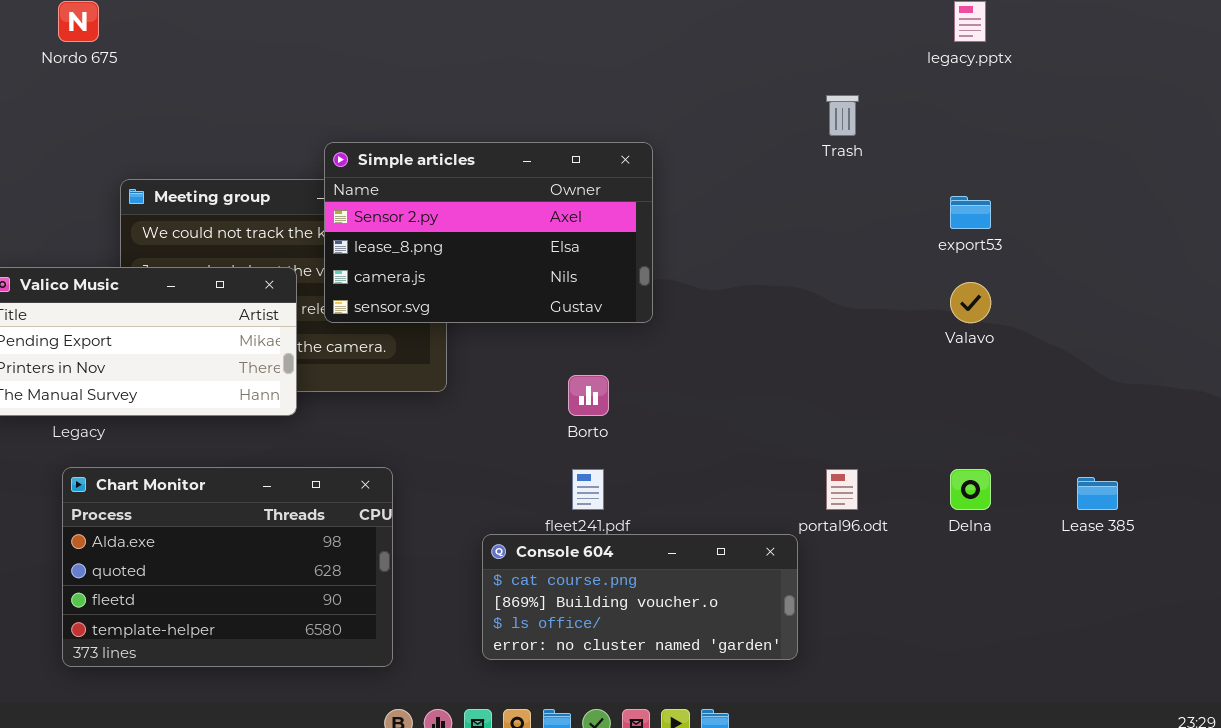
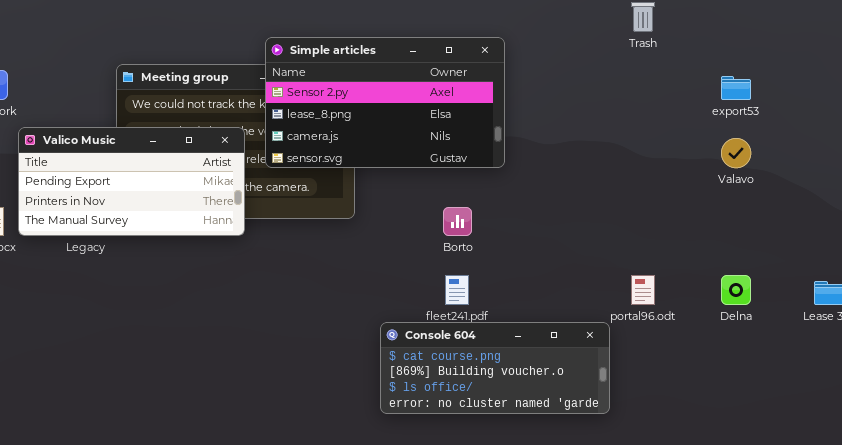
Chart Monitor: [62,467,393,667] -> none, closed

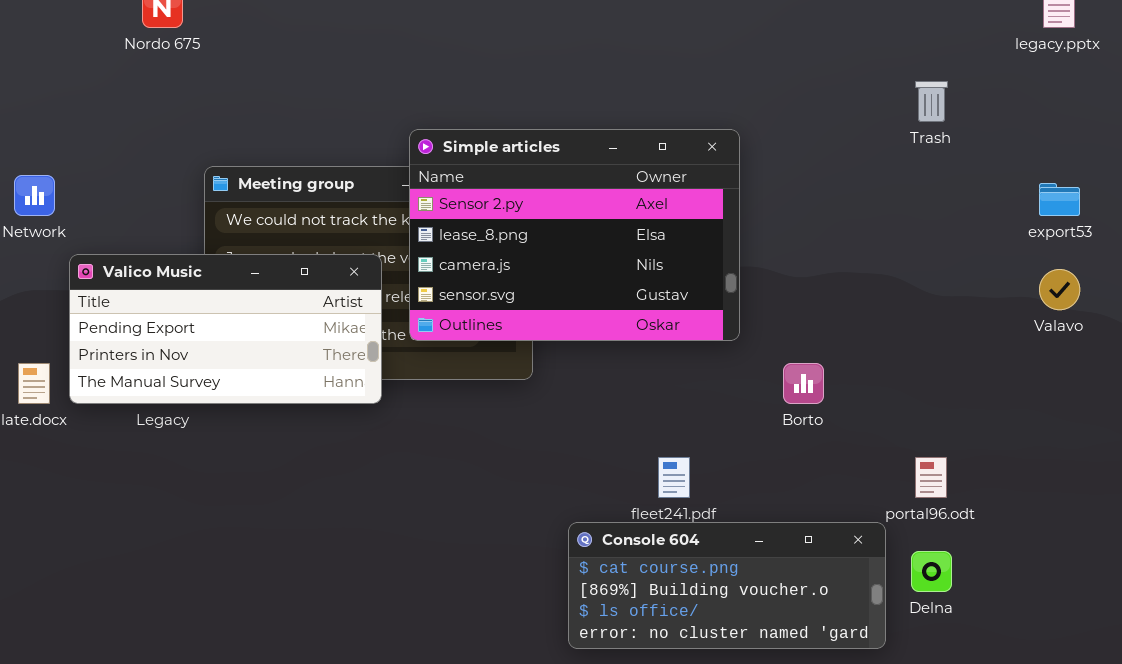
Simple articles: [265,37,505,168] -> [409,129,740,341], resized
Borto: [443,207,472,236] -> [783,363,824,404], moved
Delna: [721,275,751,305] -> [911,551,952,592], moved

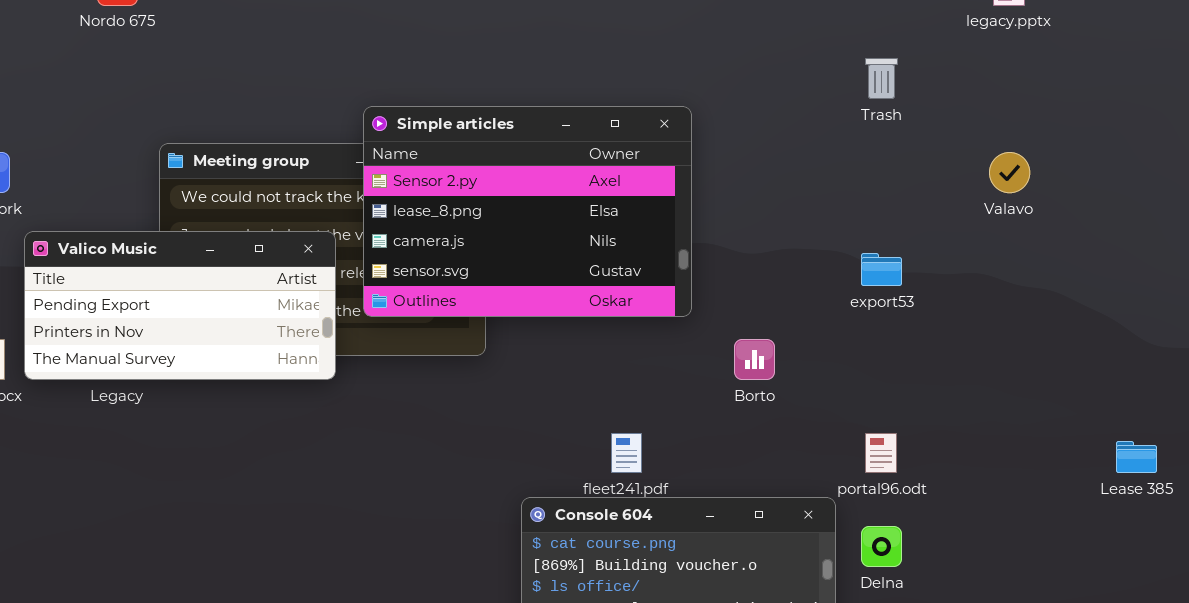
export53: [1039,183,1080,216] -> [861,253,902,286], moved
Valavo: [1039,269,1080,310] -> [989,152,1030,193], moved

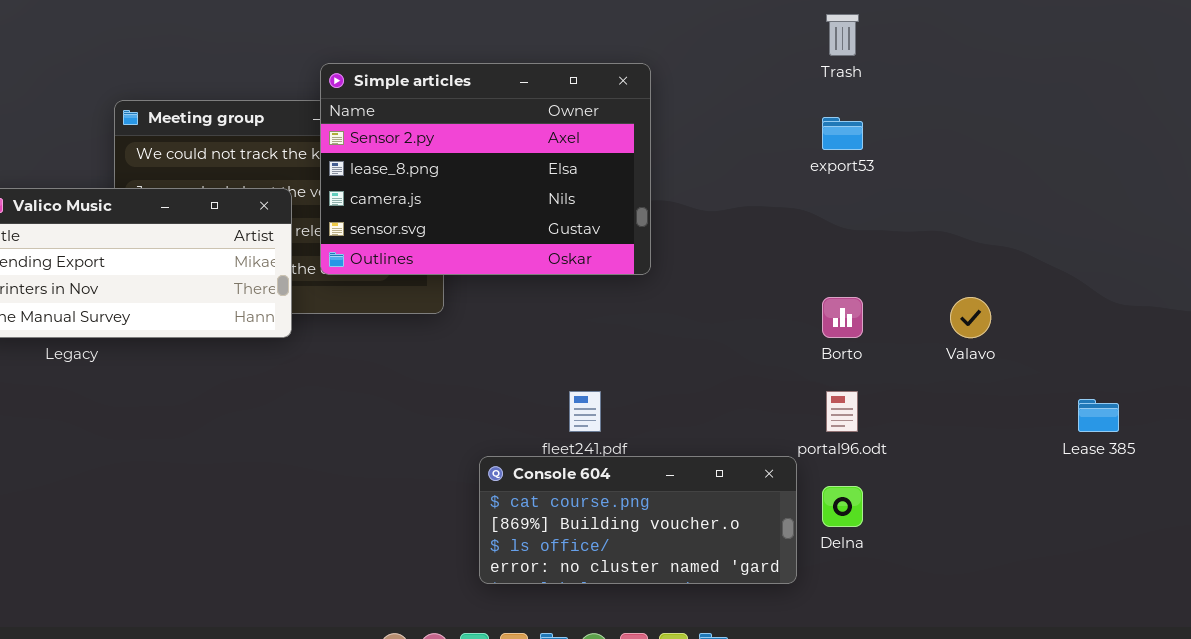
Valavo: [989,152,1030,193] -> [950,297,991,338], moved
export53: [861,253,902,286] -> [822,117,863,150], moved
Borto: [734,339,775,380] -> [822,297,863,338], moved

